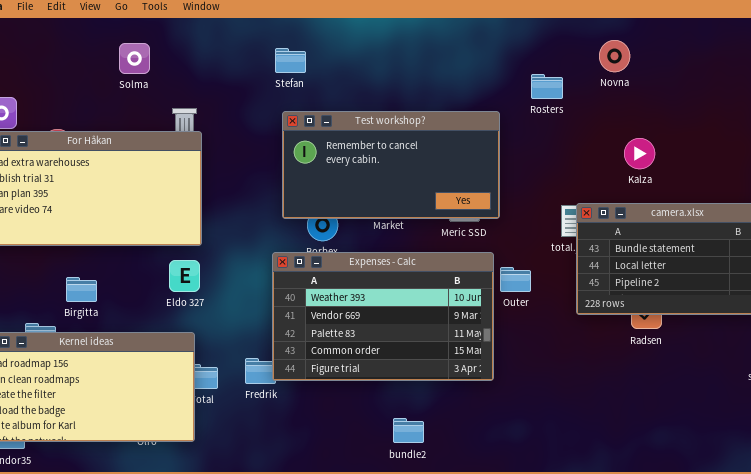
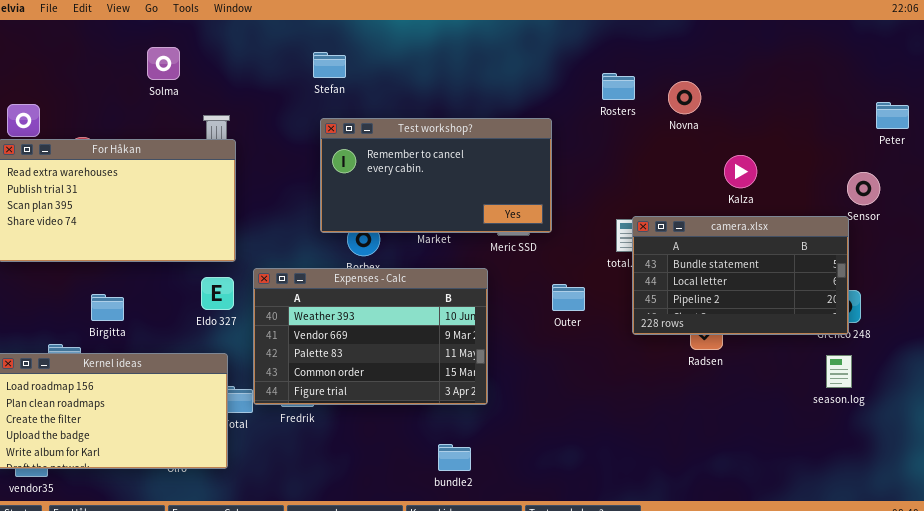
Novna: [599,40,630,72] -> [668,81,701,114], moved
Rosters: [531,74,563,99] -> [602,73,635,100], moved
Kalza: [624,138,655,169] -> [724,155,757,188], moved
Expenses - Calc: [272,252,494,381] -> [253,268,488,405], moved

